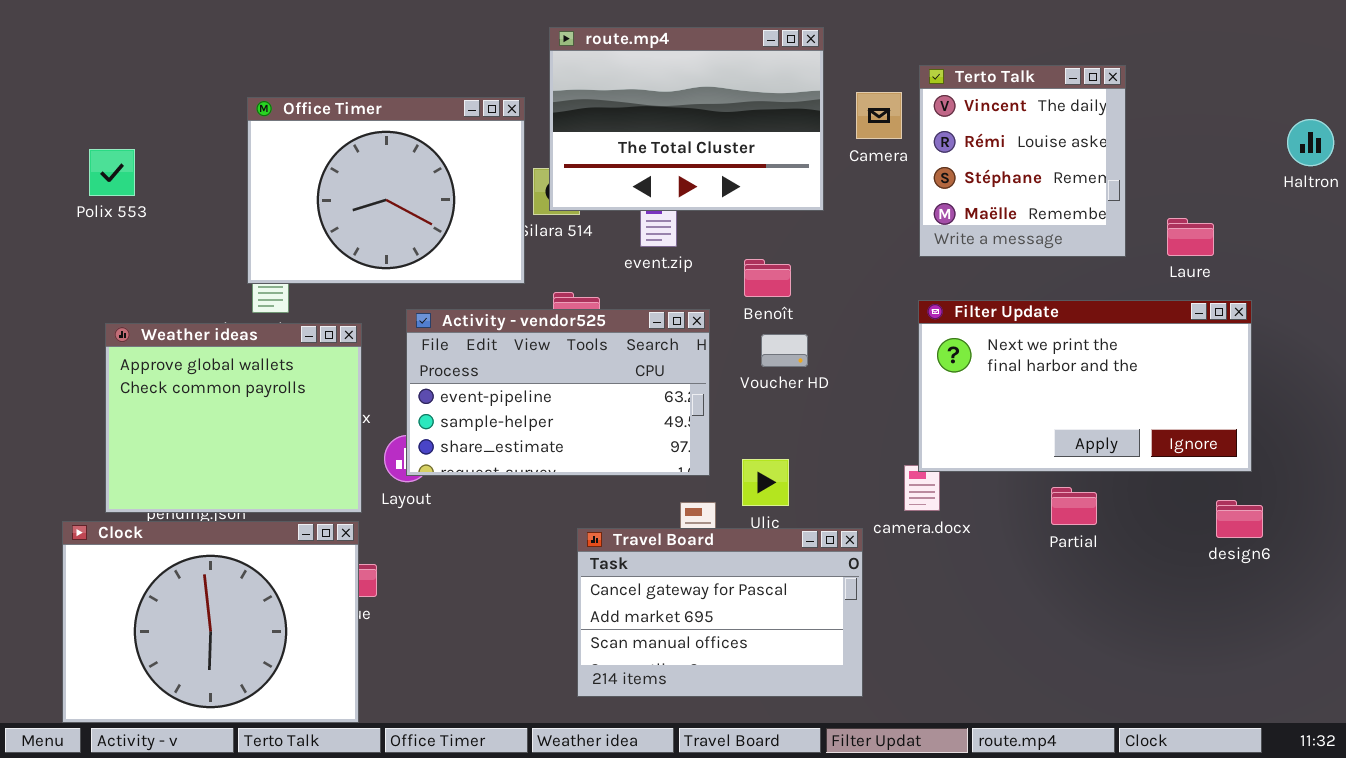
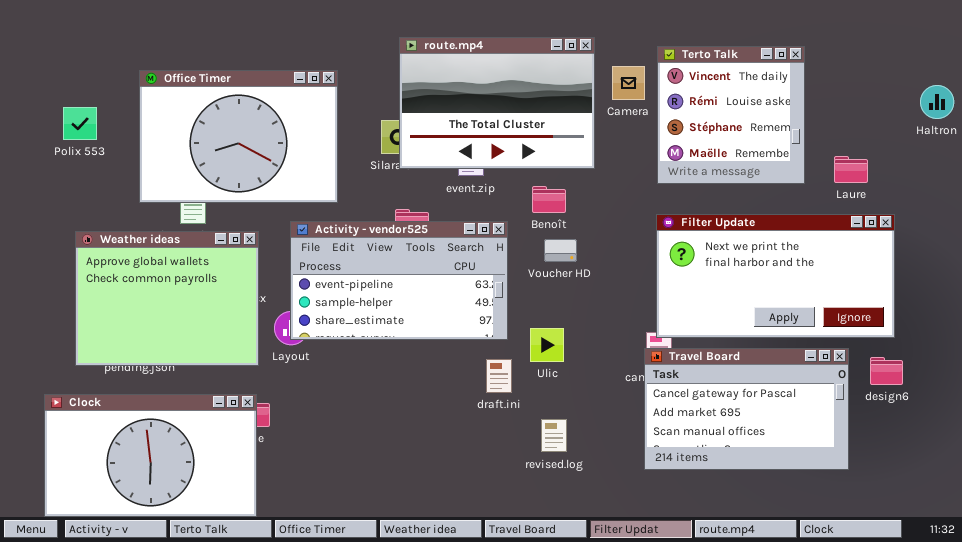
route.mp4: [549,27,824,211] -> [399,37,595,169], moved
Office Timer: [247,97,525,284] -> [139,70,338,203], moved
Clock: [62,521,359,723] -> [44,394,257,517], resized
Travel Board: [577,528,863,697] -> [644,348,849,470], moved

